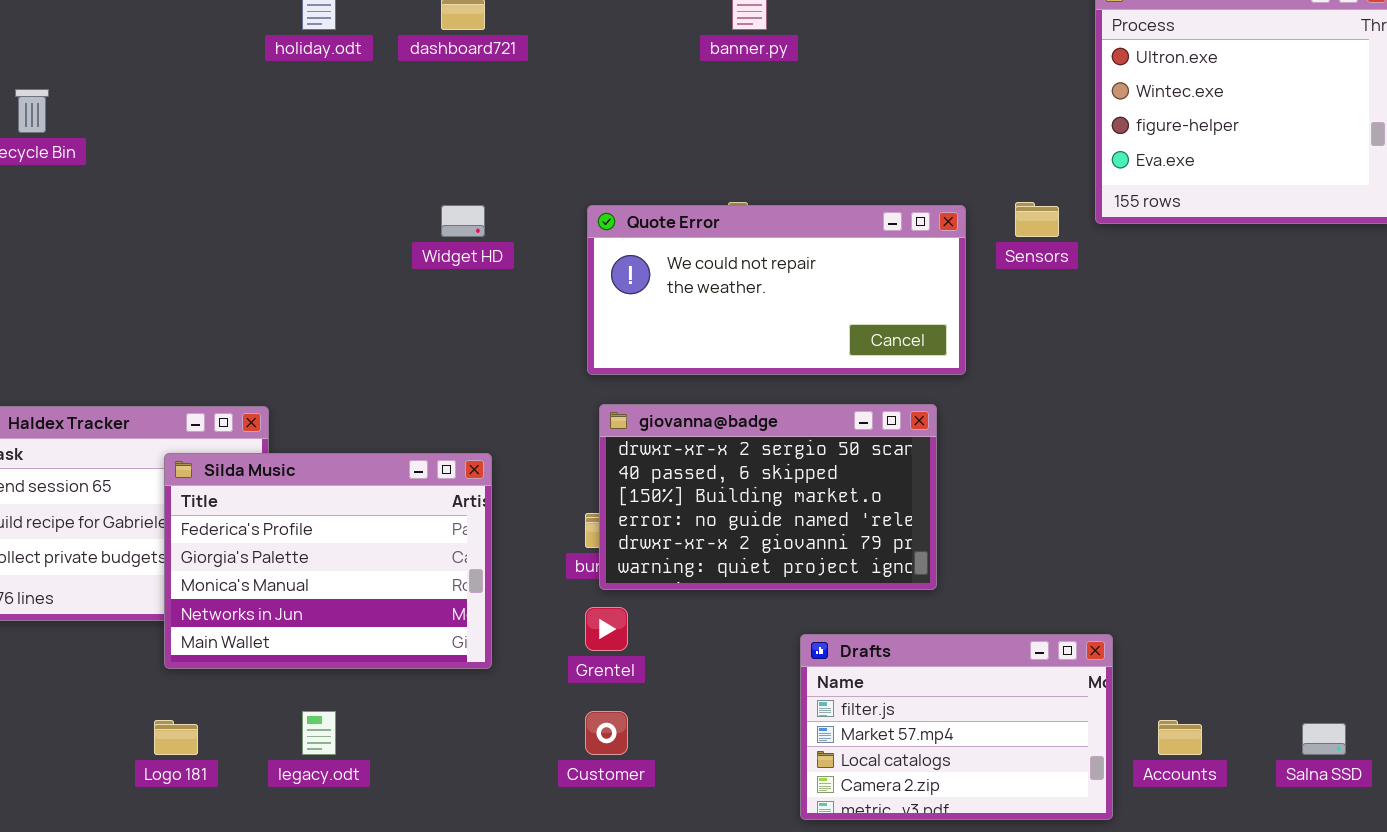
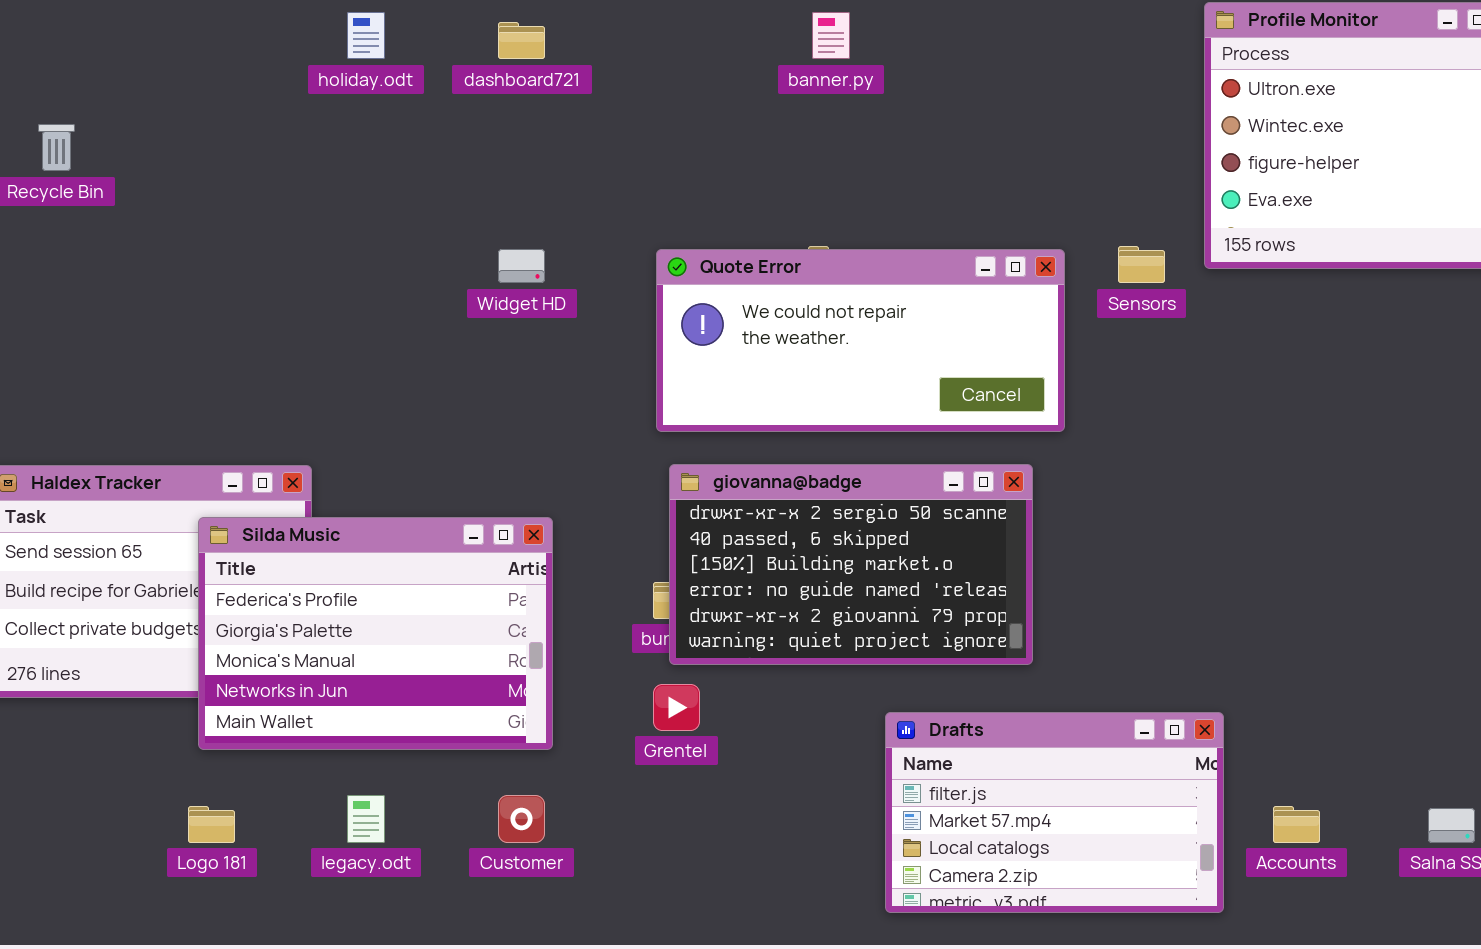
Customer: [585,711,628,755] -> [498,795,545,843], moved

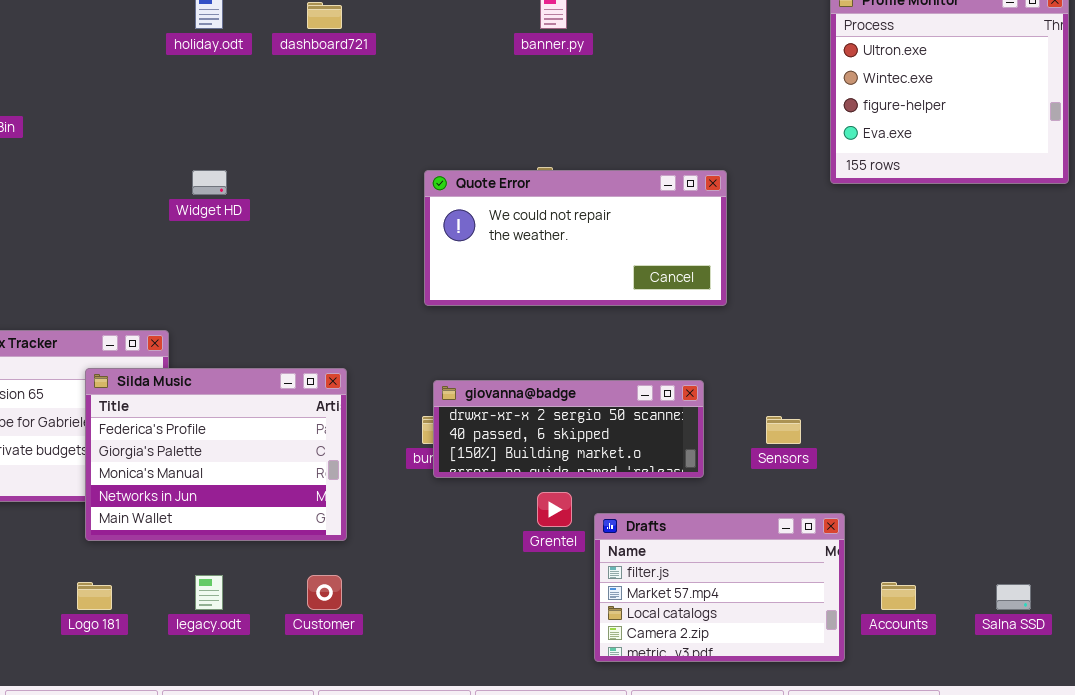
Sensors: [1118,246,1165,283] -> [766,416,801,444], moved
Widget HD: [498,249,545,283] -> [192,170,227,195], moved
giovanna@badge: [669,464,1033,665] -> [433,380,704,478], resized
Grentel: [653,684,700,731] -> [537,492,572,527], moved

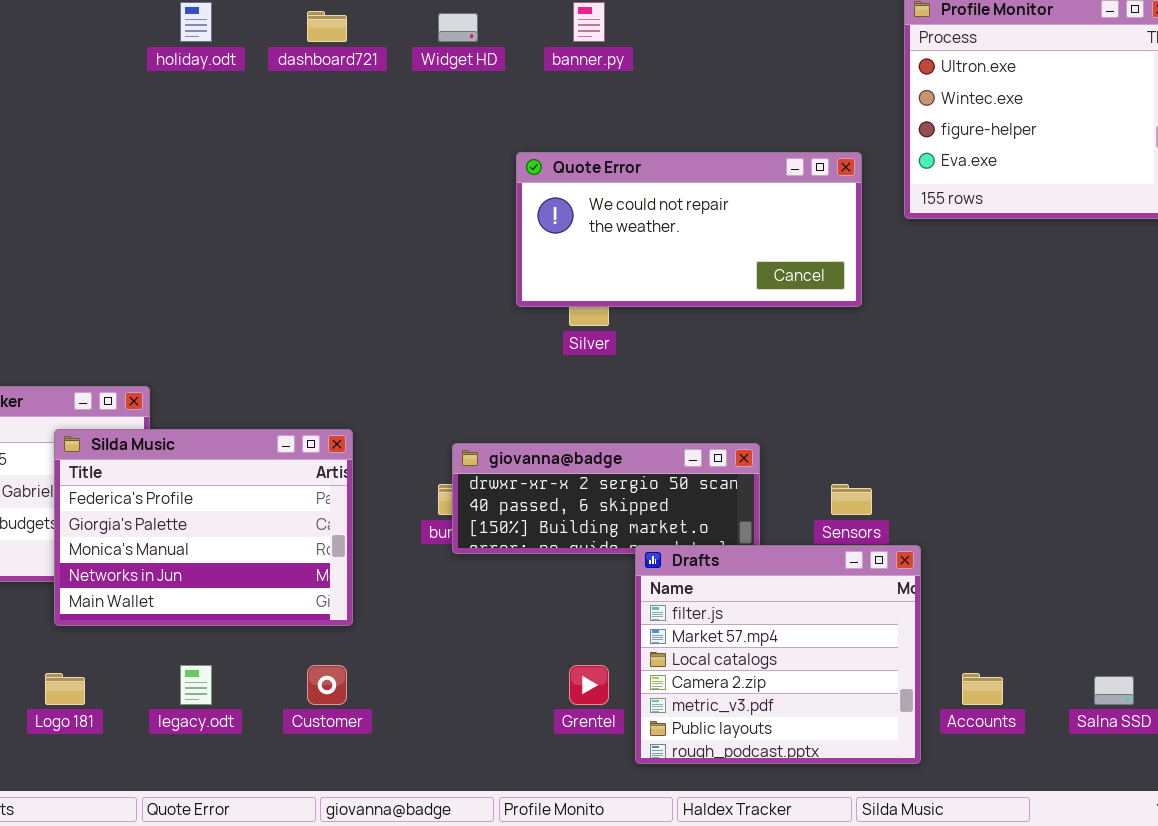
Widget HD: [192,170,227,195] -> [438,13,478,42], moved
Quote Error: [424,170,727,306] -> [516,152,862,307], moved
Grentel: [537,492,572,527] -> [569,665,609,705], moved
Drafts: [594,513,845,662] -> [635,545,921,764], resized

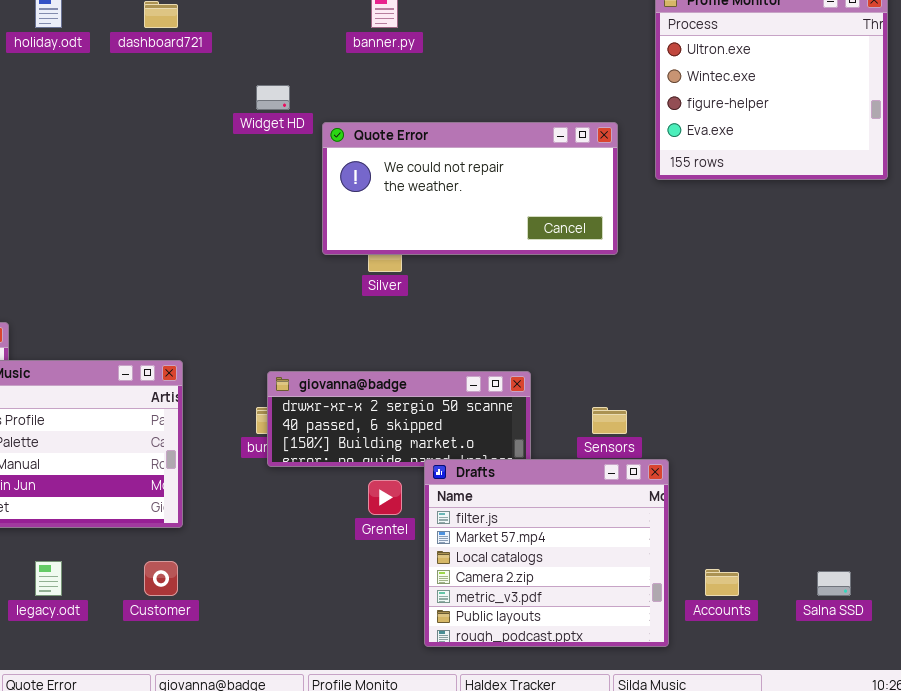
Widget HD: [438,13,478,42] -> [256,85,290,110], moved
Grentel: [569,665,609,705] -> [368,480,402,515], moved

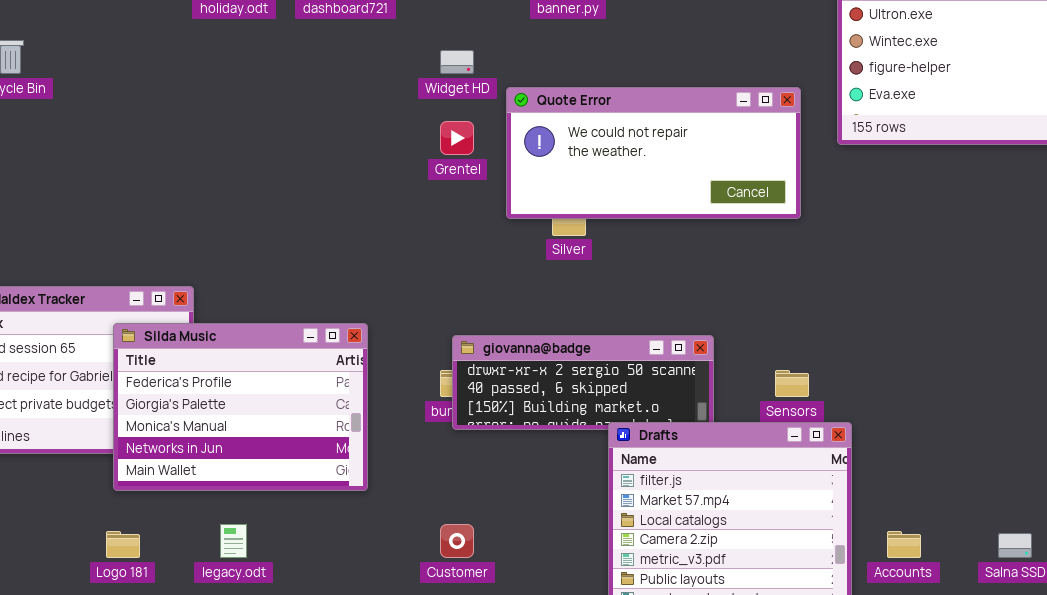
Grentel: [368,480,402,515] -> [440,121,474,155], moved
Customer: [144,561,178,596] -> [440,524,474,558], moved

